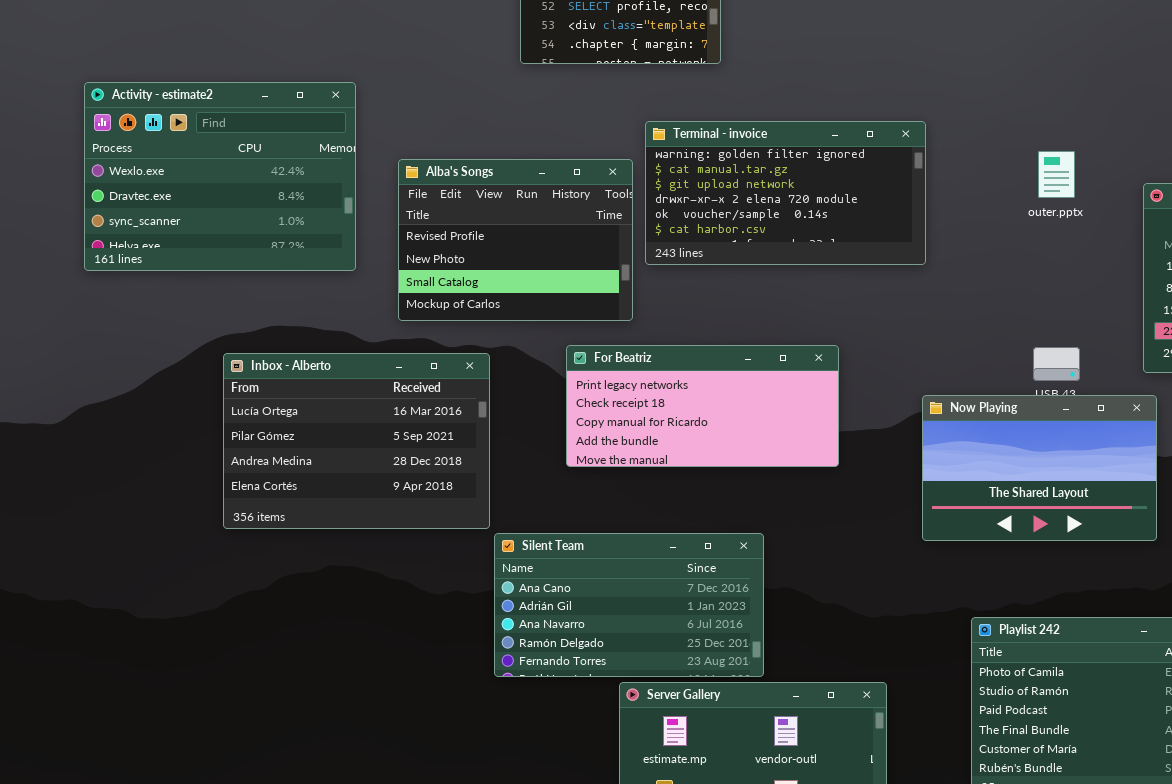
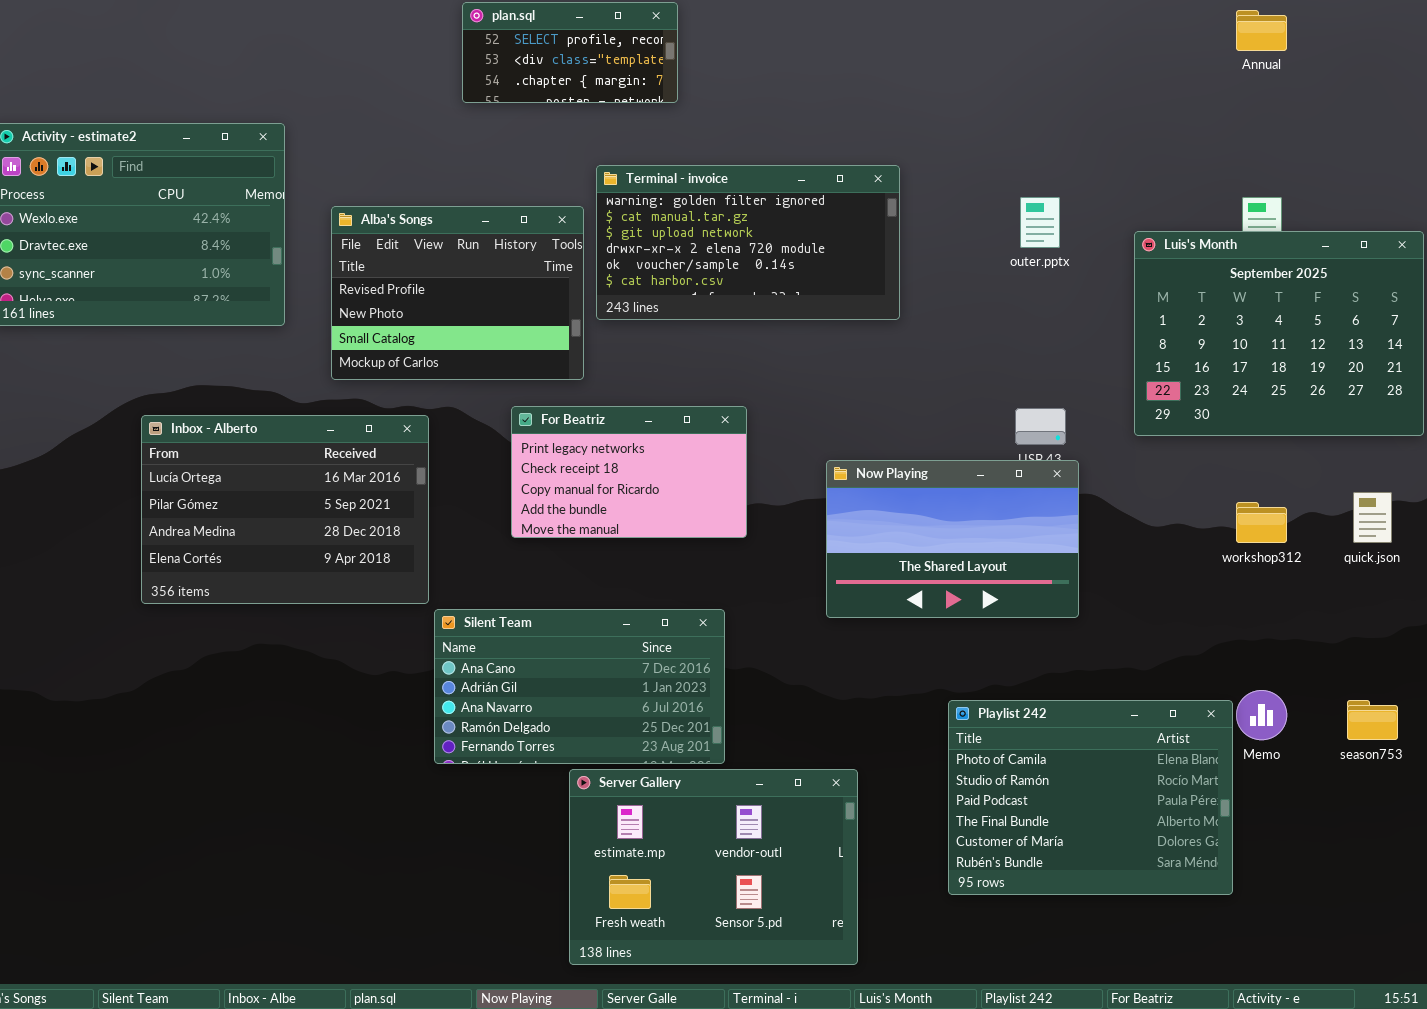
For Beatriz: [566,345,839,467] -> [511,406,747,538], resized
Now Playing: [922,395,1157,541] -> [826,460,1079,618], moved

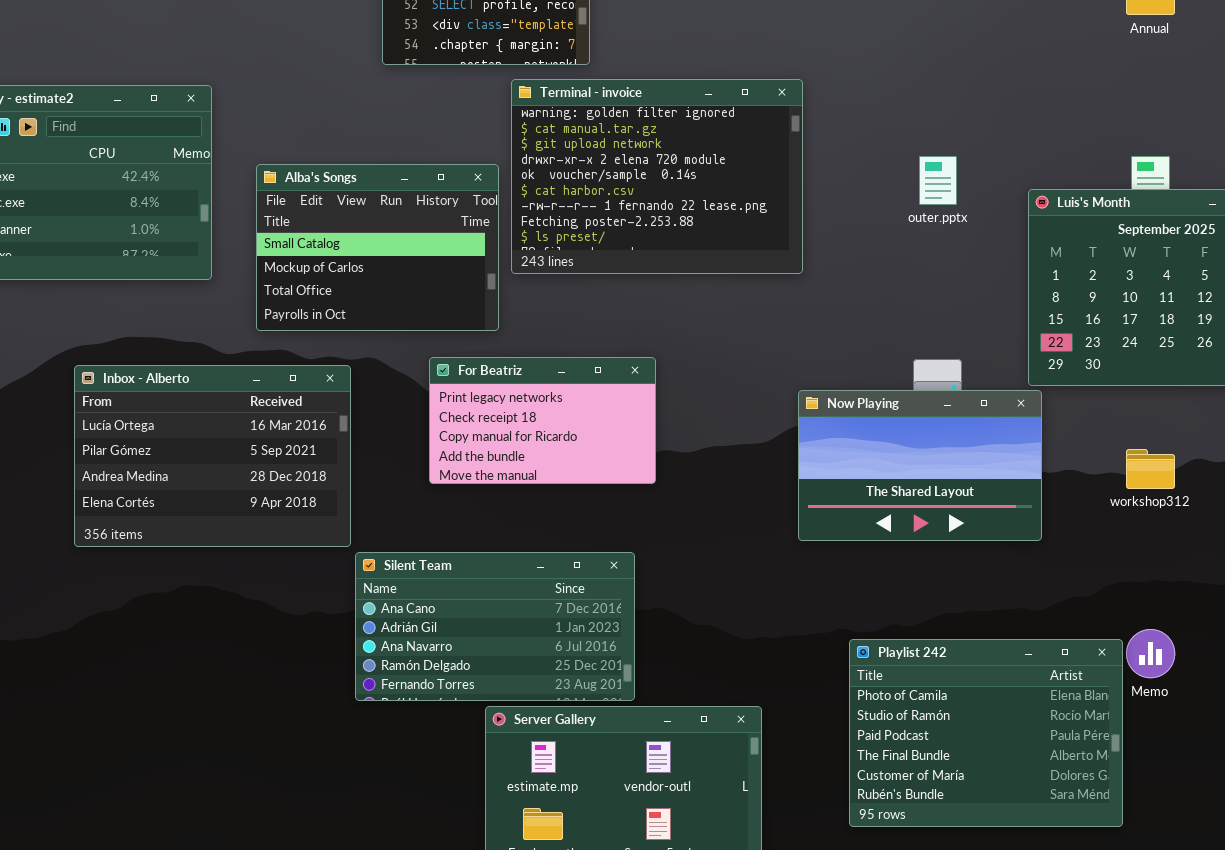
Terminal - invoice: [596,165,900,320] -> [511,79,803,274], resized
Alba's Songs: [331,206,584,380] -> [256,164,499,331], scrolled down 2 rows
Now Playing: [826,460,1079,618] -> [798,390,1042,541], moved

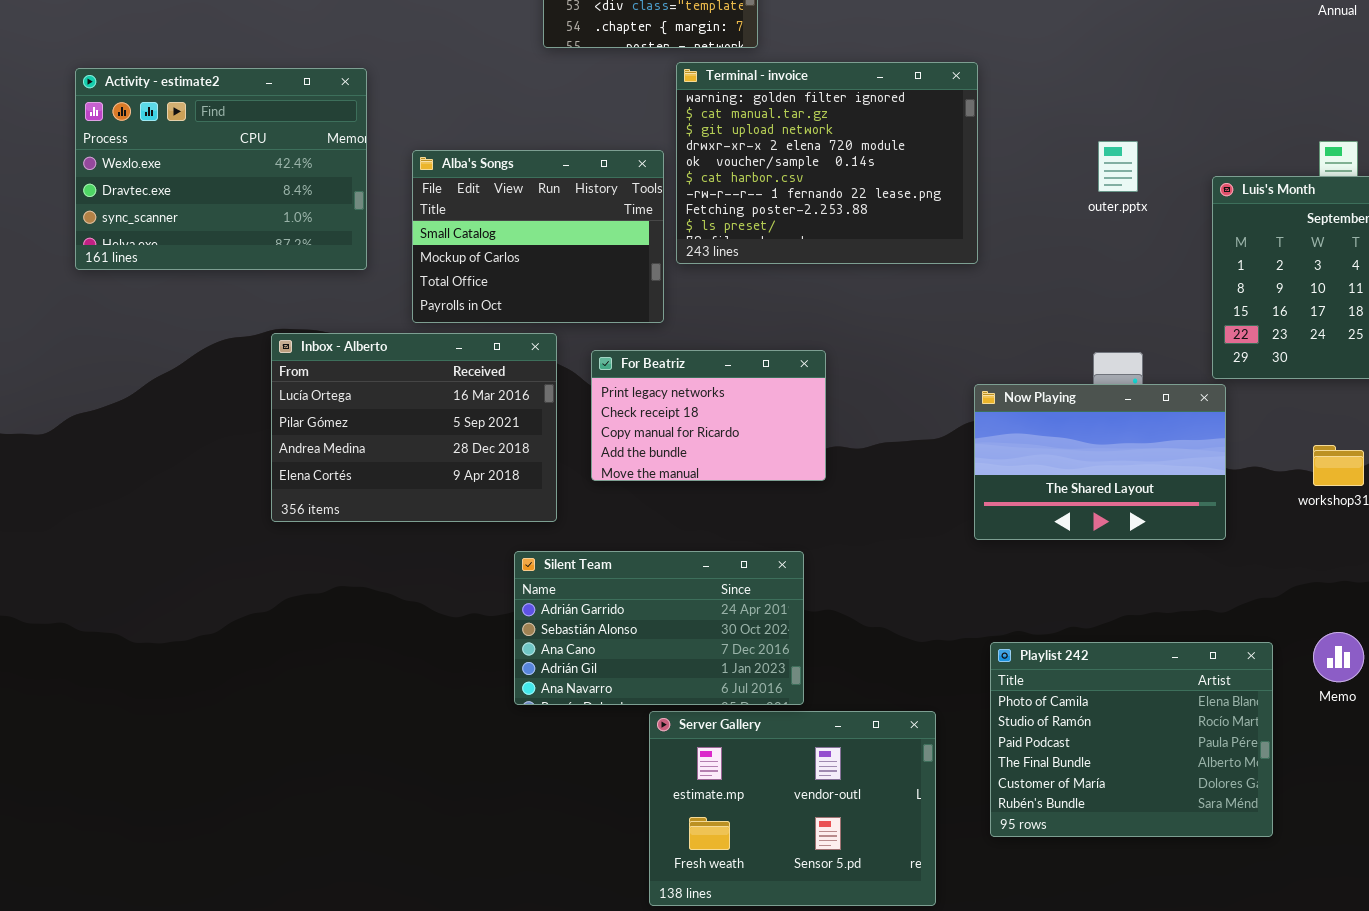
Inbox - Alberto: [74,365,351,547] -> [271,333,557,522], moved
Silent Team: [355,552,635,701] -> [514,551,804,705], scrolled up 2 rows
Playlist 242: [849,639,1123,827] -> [990,642,1273,837], moved

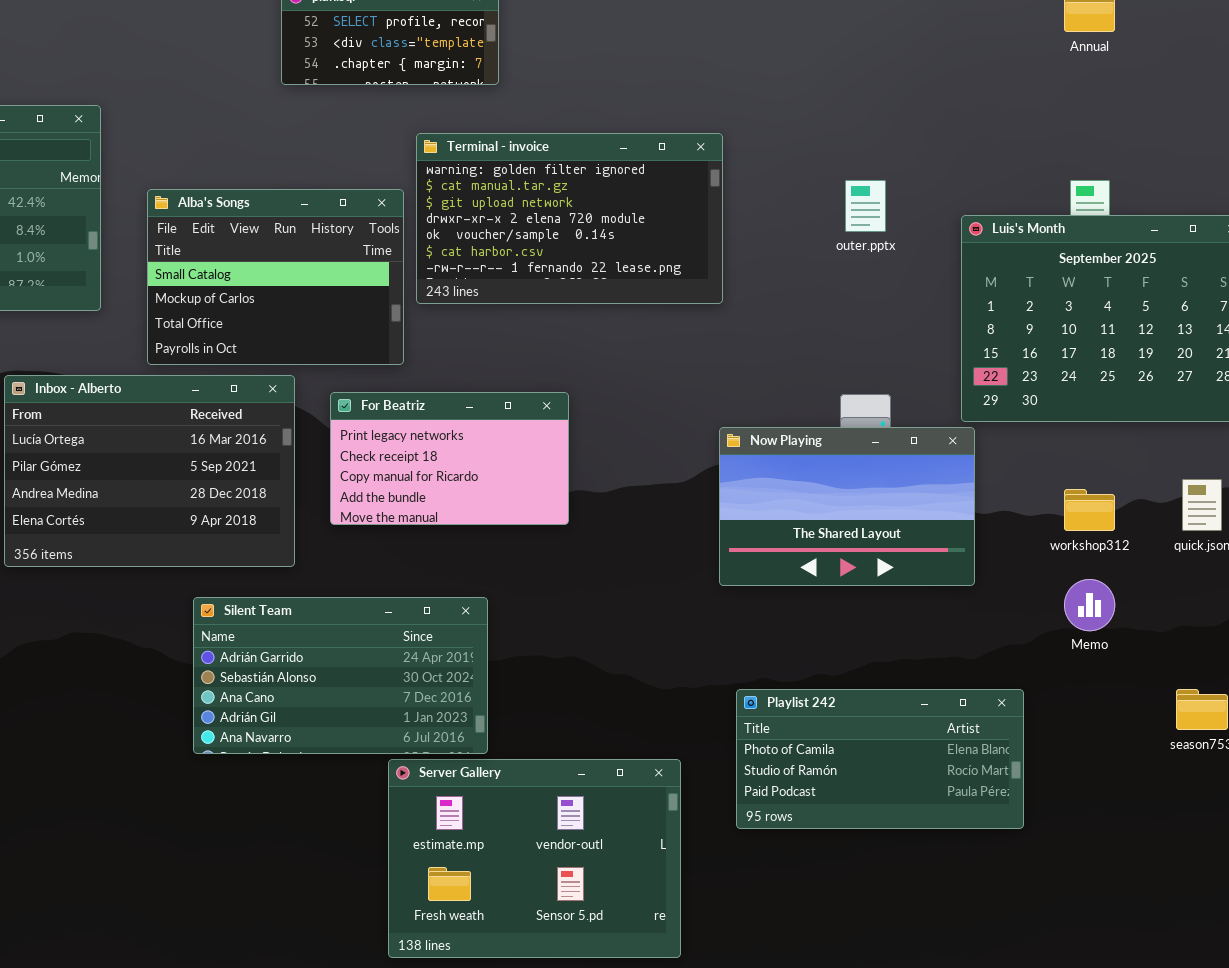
Terminal - invoice: [676,62,978,264] -> [416,133,723,304], resized
Silent Team: [514,551,804,705] -> [193,597,488,754], moved
Memo: [1313,632,1364,682] -> [1064,579,1115,631], moved
Playlist 242: [990,642,1273,837] -> [736,689,1024,829], resized

